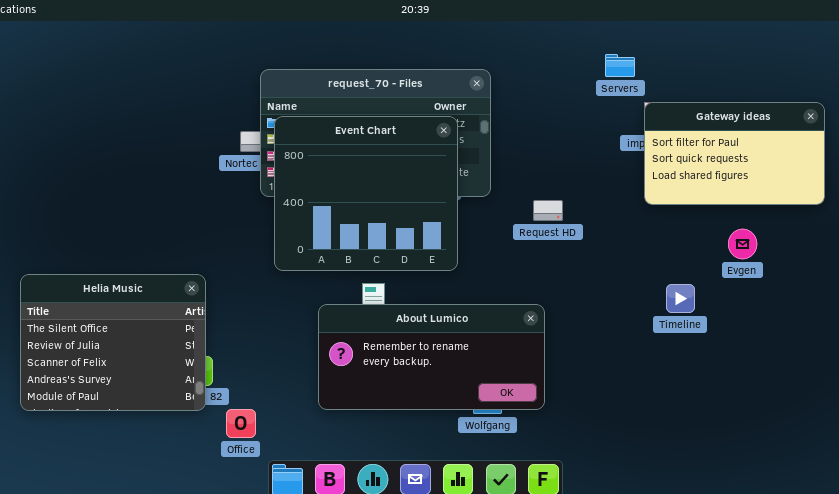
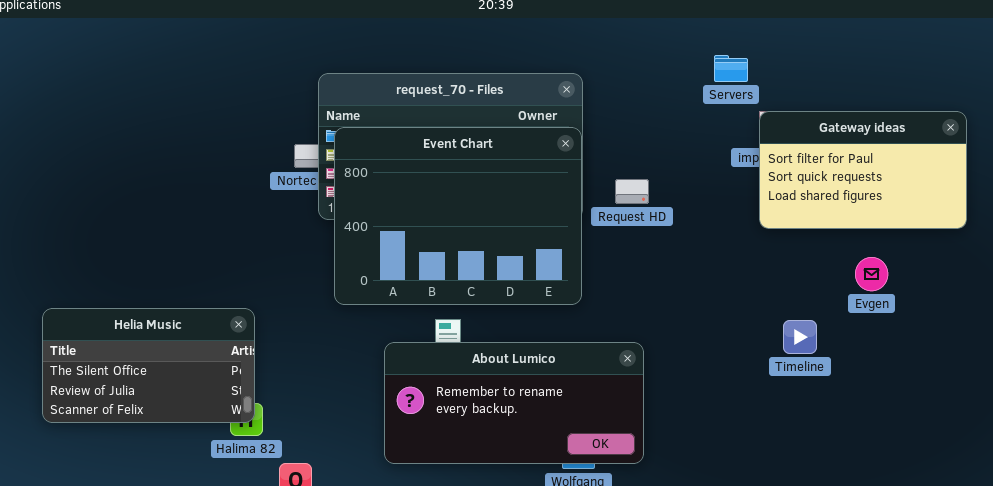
Event Chart: [274,116,458,271] -> [334,127,582,305], resized
Request HD: [533,200,563,221] -> [615,179,649,204], moved
Helia Music: [20,274,206,411] -> [42,308,255,423], resized

